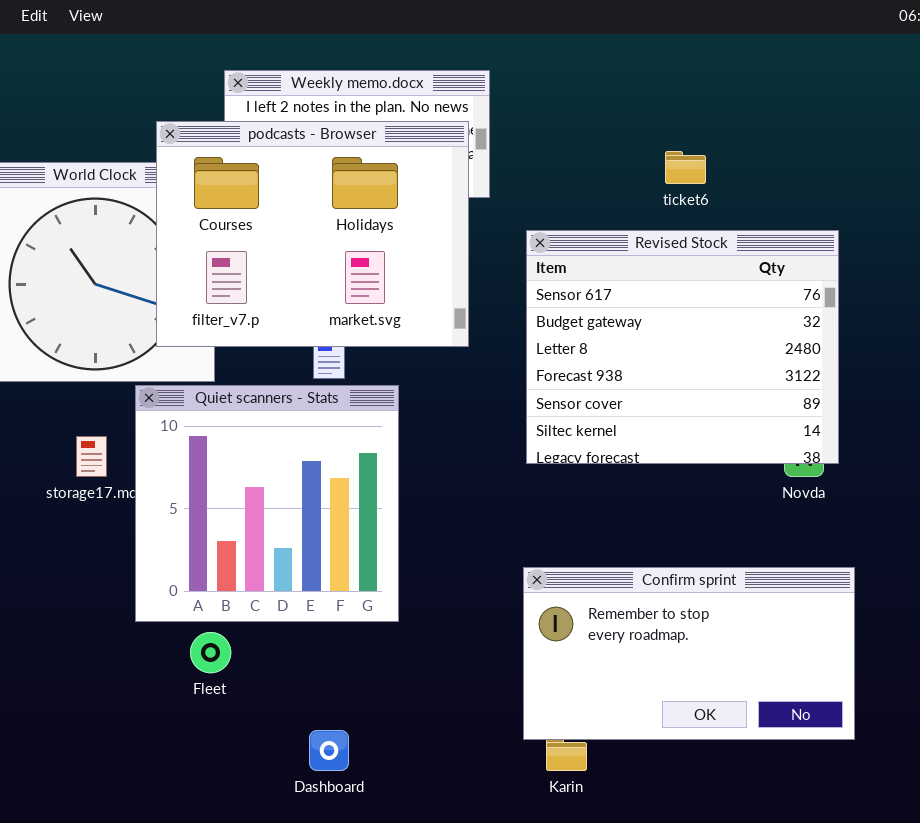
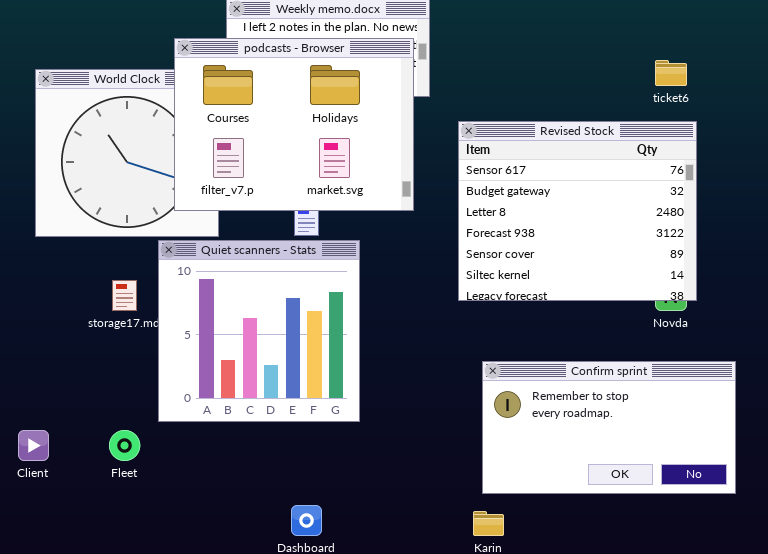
ticket6: [665,151,706,184] -> [655,60,687,86], moved
Confirm sprint: [523,567,855,740] -> [482,361,736,494], moved
Fleet: [190,632,231,673] -> [109,430,140,461], moved

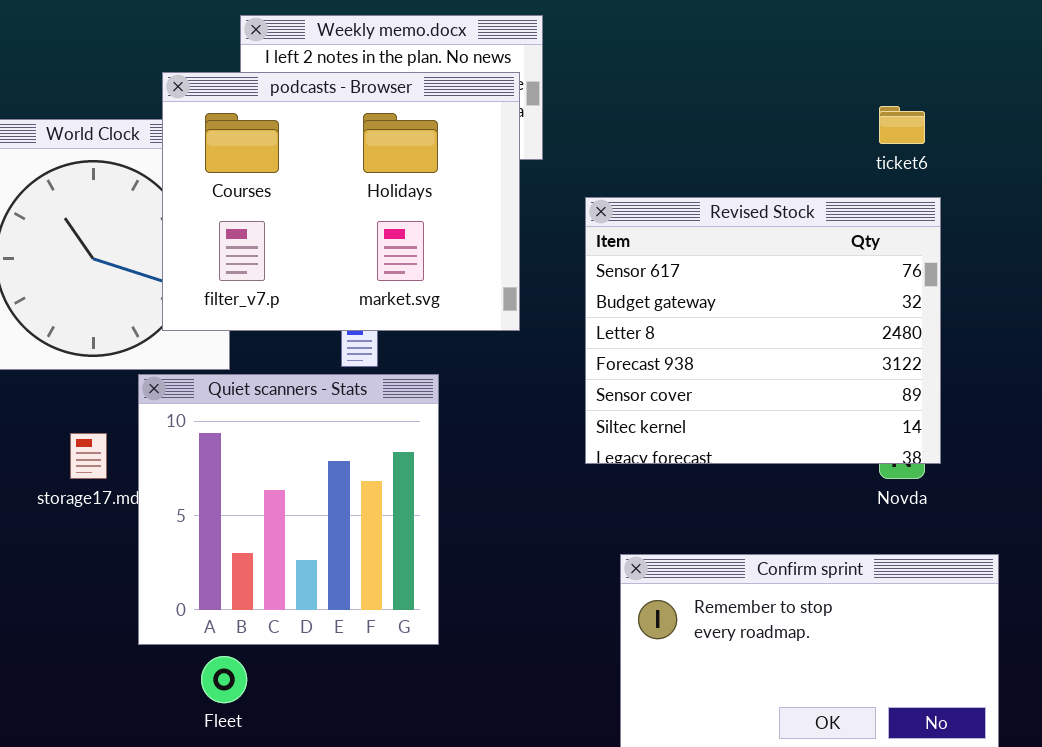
Fleet: [109,430,140,461] -> [201,656,247,703], moved

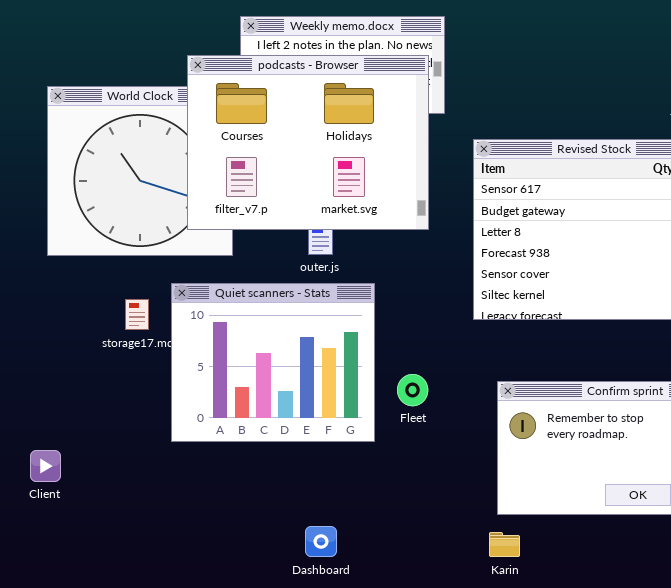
Quiet scanners - Stats: [138,374,439,645] -> [171,283,375,442], resized
Fleet: [201,656,247,703] -> [397,374,428,406], moved

